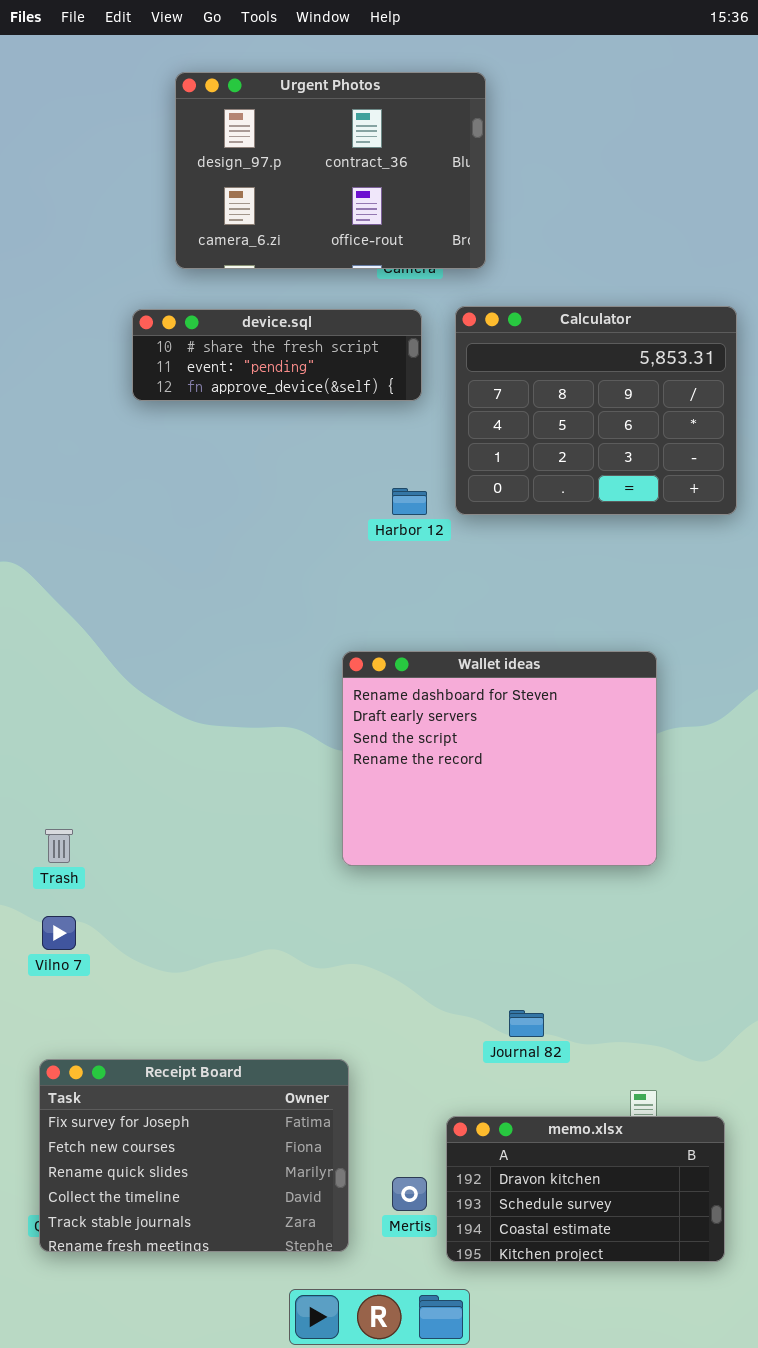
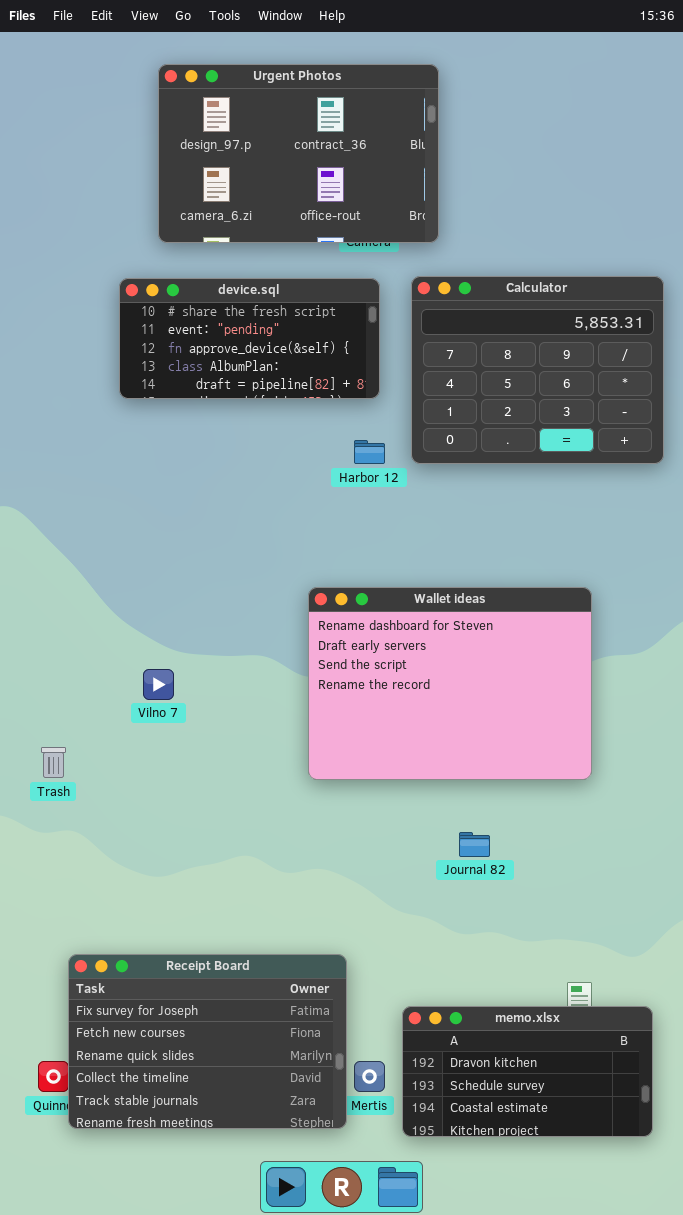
device.sql: [132,309,422,401] -> [119,278,380,399], resized
Vilno 7: [42,916,76,950] -> [143,669,174,700], moved
Journal 82: [509,1010,544,1037] -> [459,832,490,857], moved
Receipt Board: [39,1059,349,1252] -> [68,954,347,1129], moved

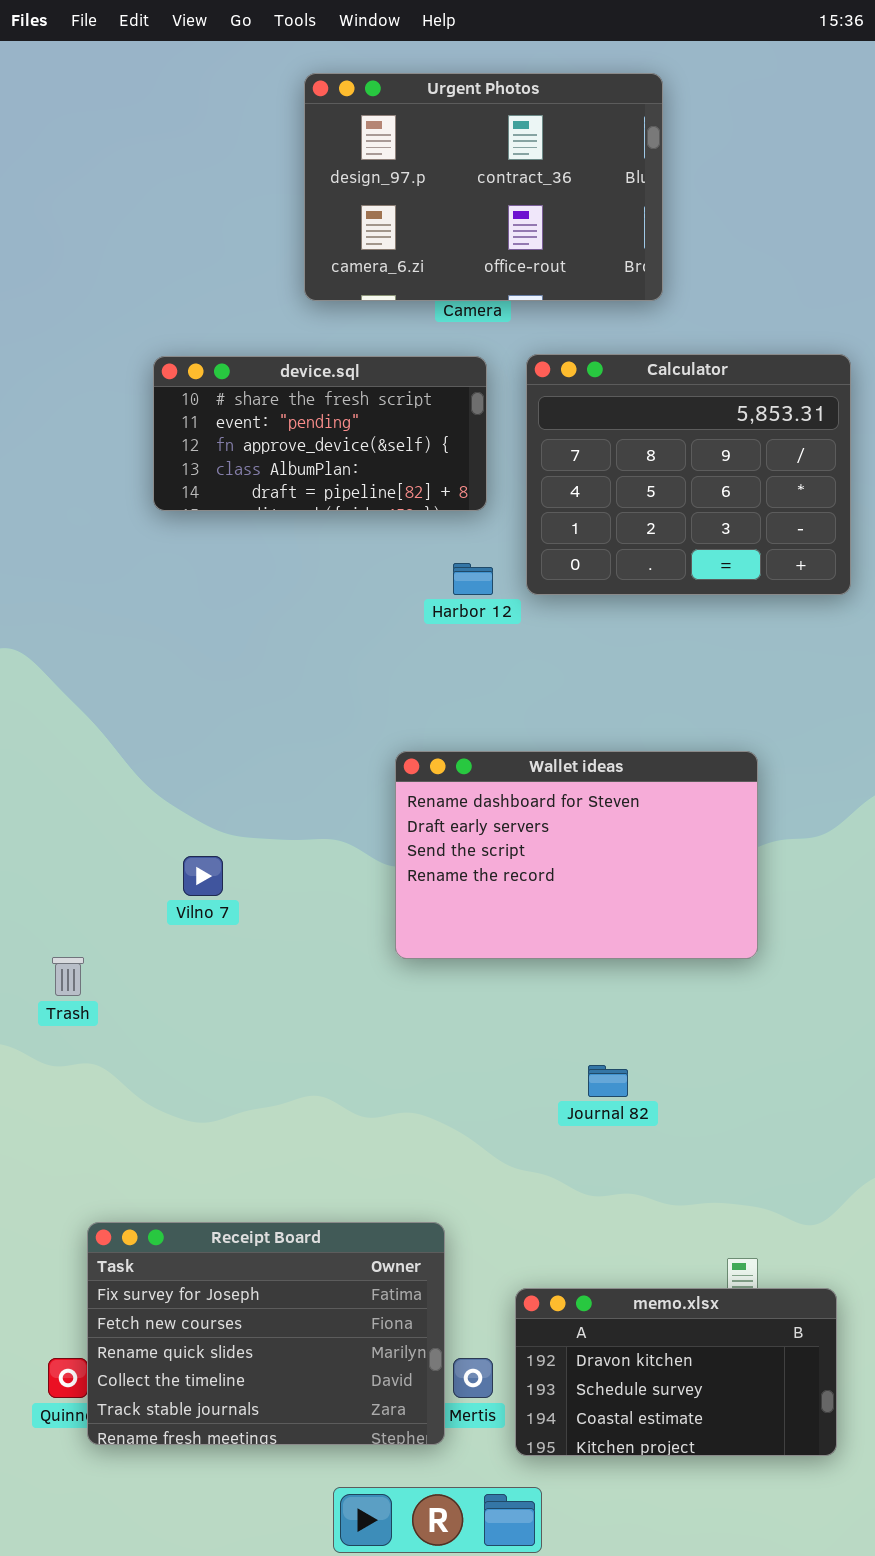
Urgent Photos: [158,64,439,243] -> [304,73,663,301], moved
Wallet ideas: [308,587,592,780] -> [395,751,758,959], resized

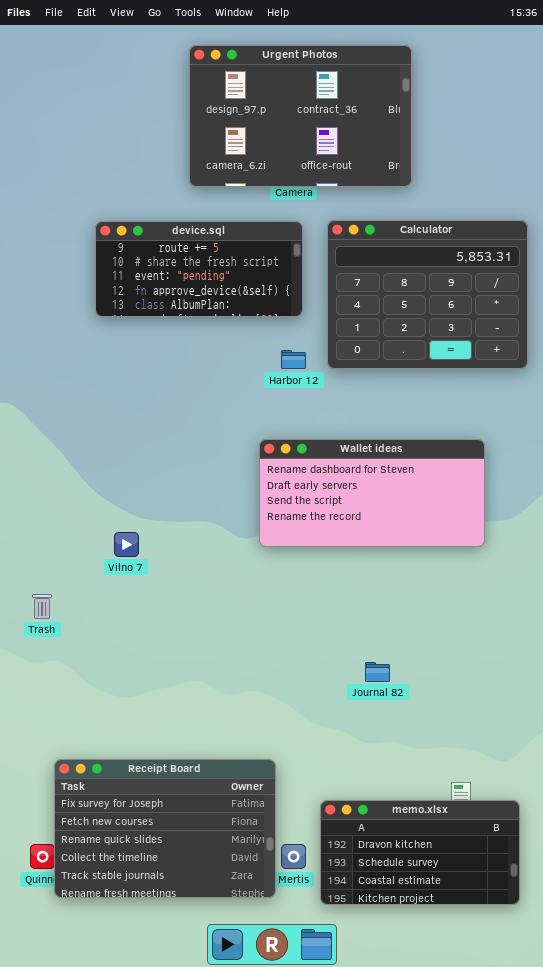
device.sql: [153,356,487,511] -> [95,221,303,317], scrolled up 1 row
Wallet ideas: [395,751,758,959] -> [259,439,485,547], moved, resized

